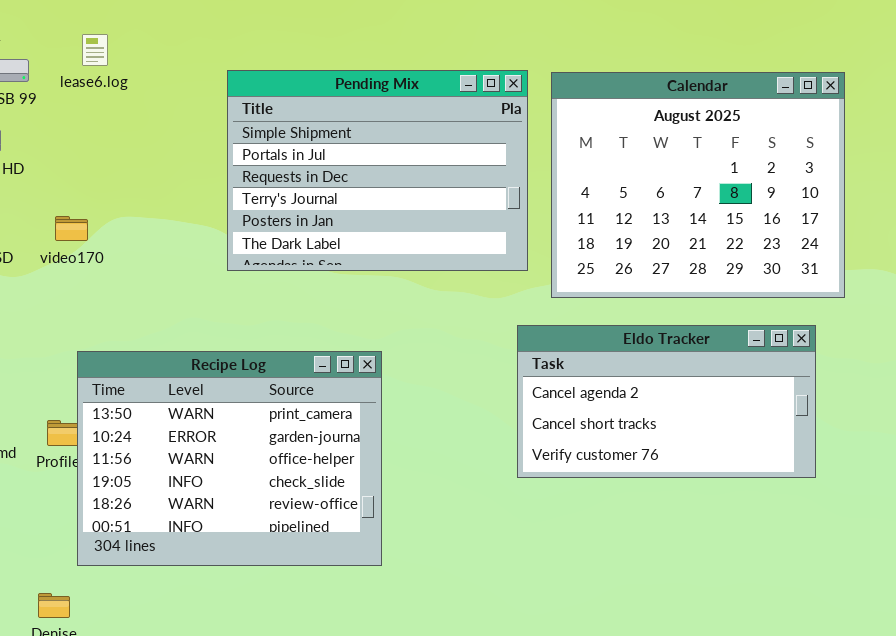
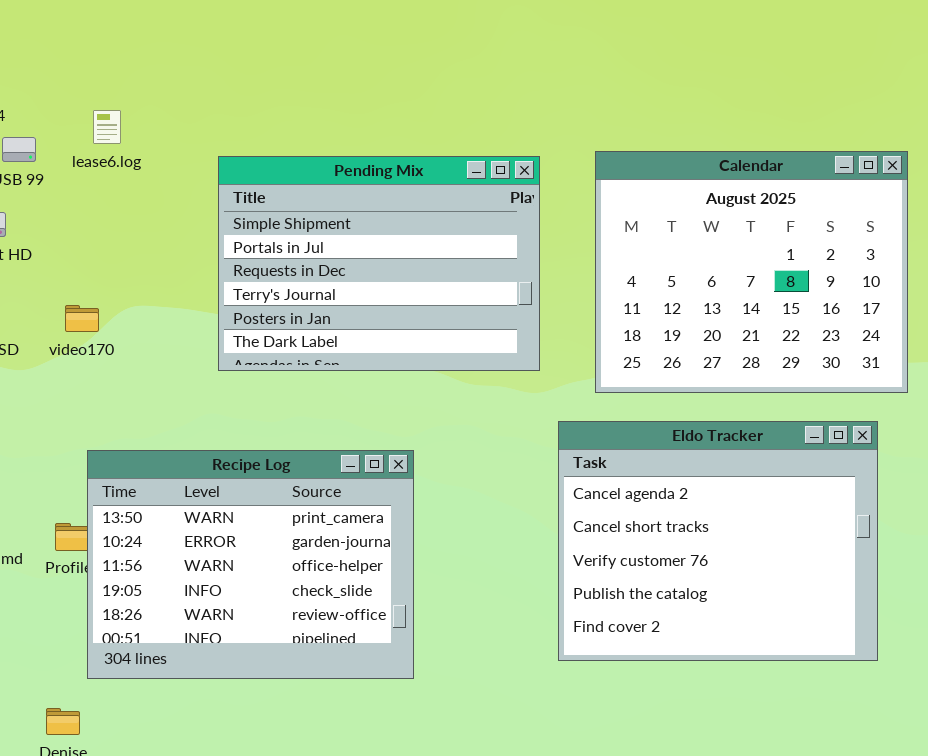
Pending Mix: [227,70,528,271] -> [218,156,540,371], moved
Eldo Tracker: [517,325,816,478] -> [558,421,878,661], resized

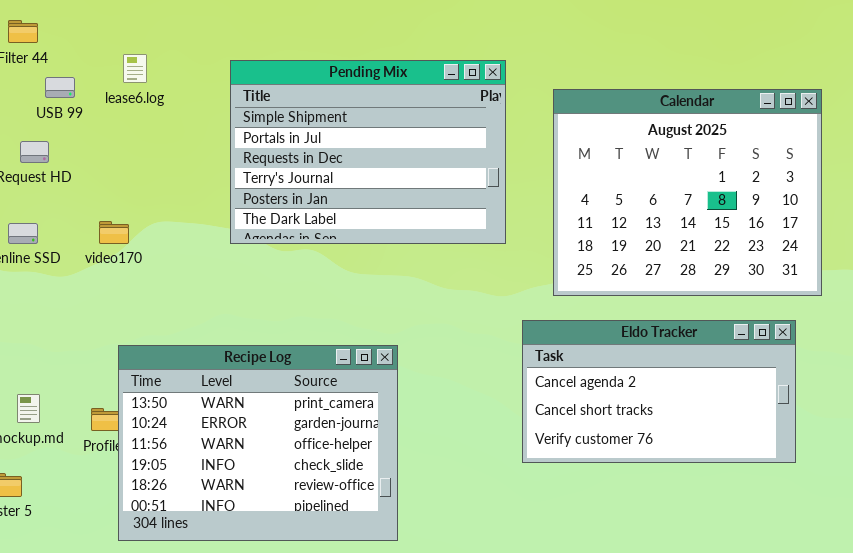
Pending Mix: [218,156,540,371] -> [230,60,506,244], moved
Eldo Tracker: [558,421,878,661] -> [522,320,796,463], resized

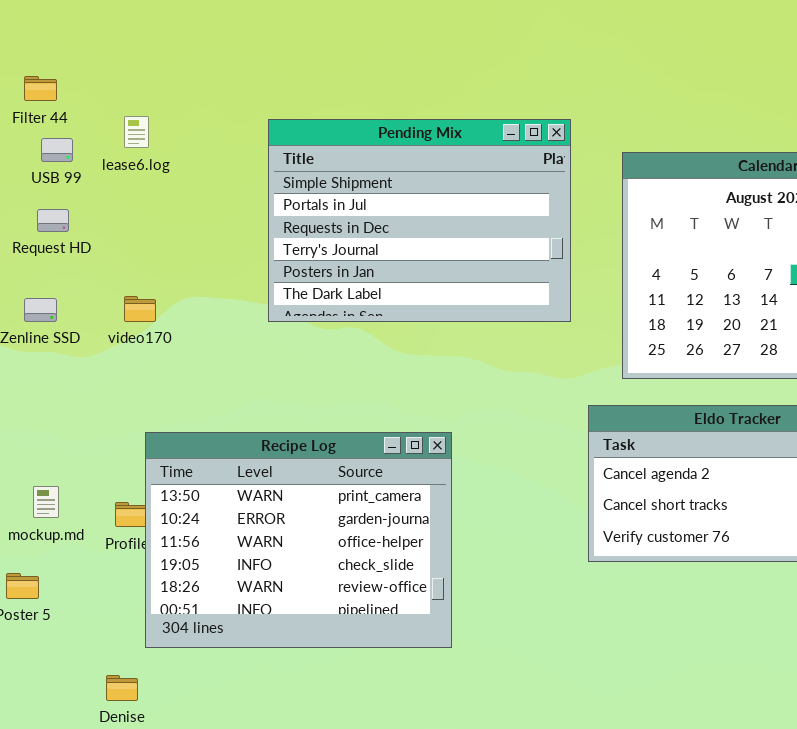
lease6.log: [123,54,147,83] -> [124,116,149,148], moved
USB 99: [45,77,75,98] -> [41,138,73,162], moved

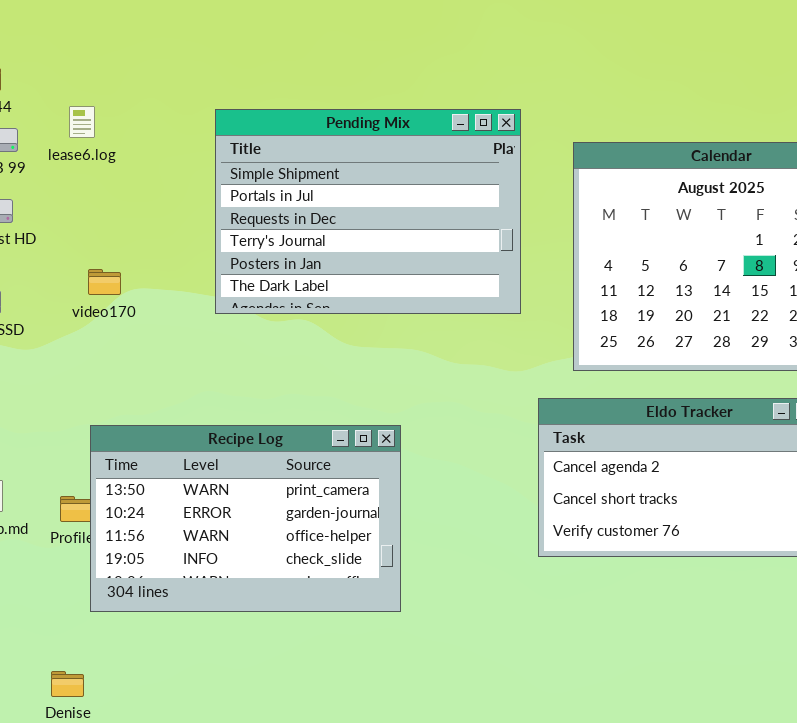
video170: [124,296,156,322] -> [88,269,121,295], moved
Recipe Log: [145,432,452,648] -> [90,425,401,612], resized

